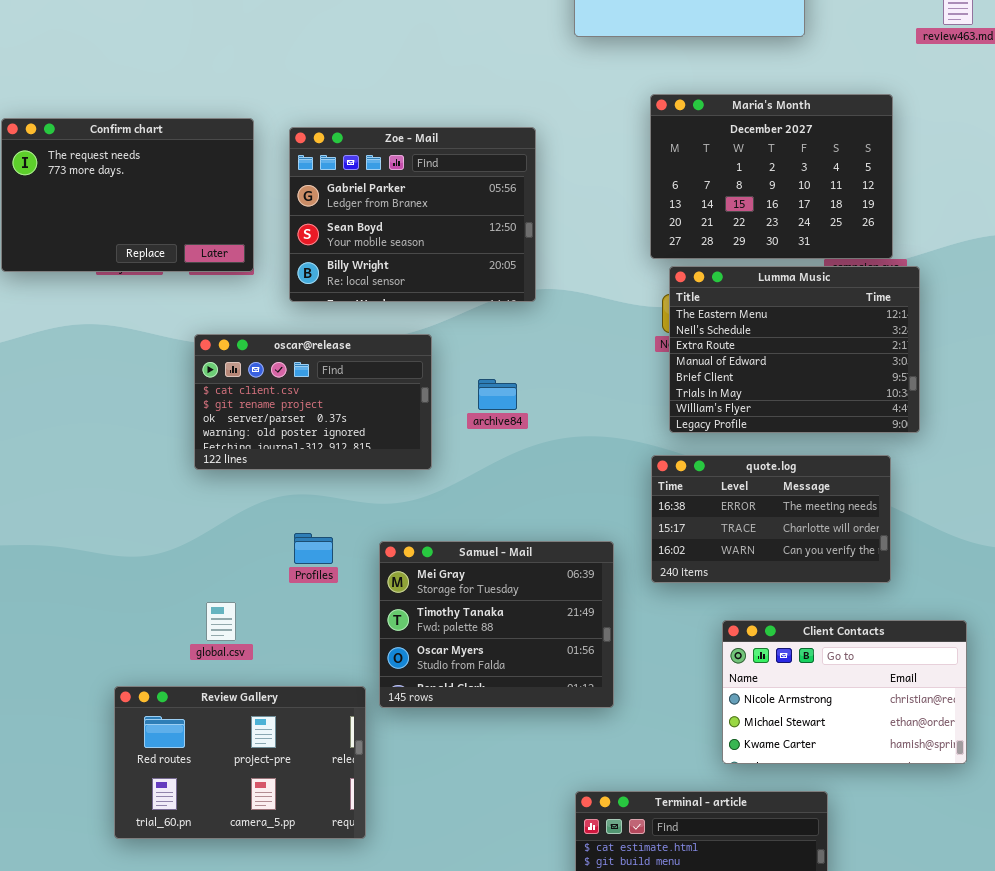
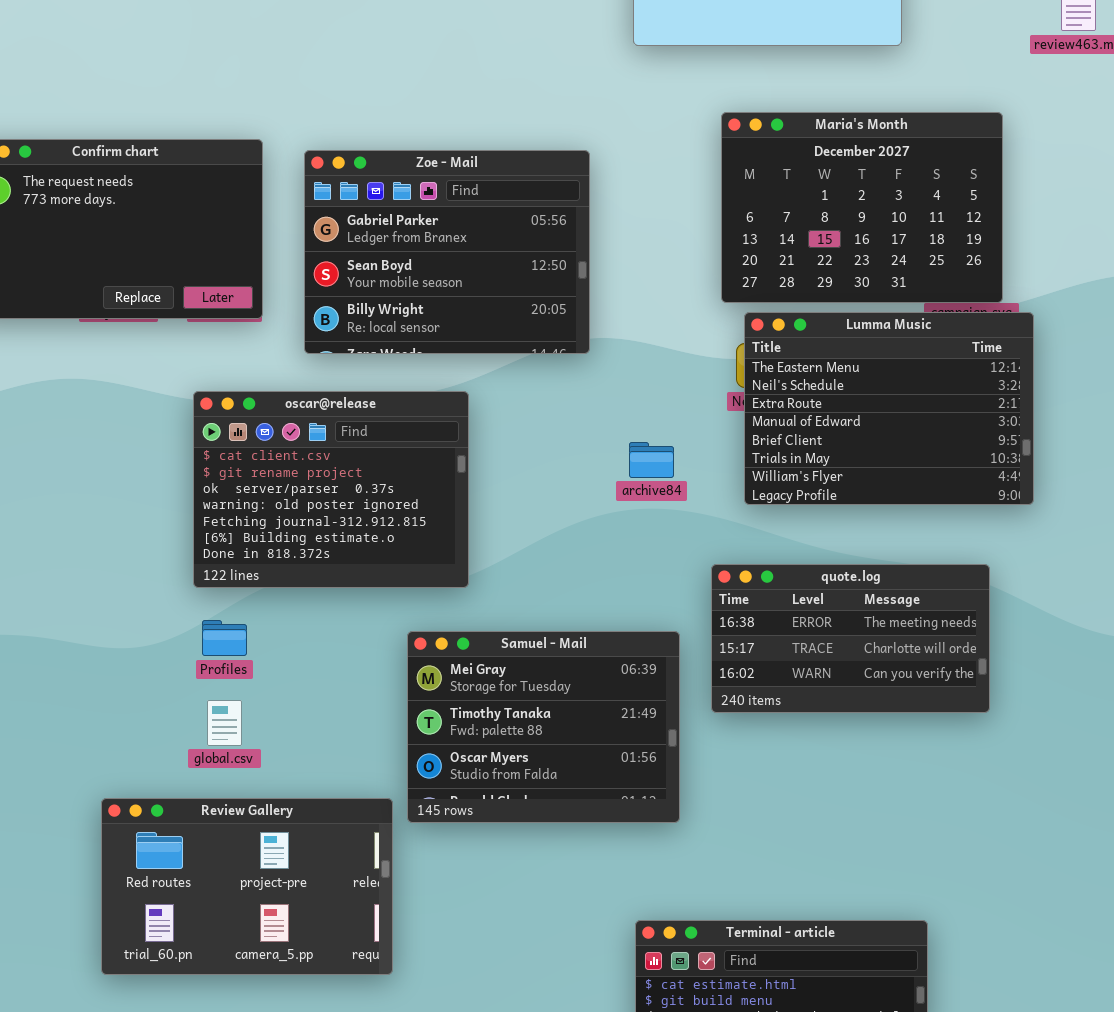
oscar@release: [194,334,432,470] -> [193,391,469,588], resized
archive84: [478,379,517,410] -> [629,442,674,478], moved
quote.log: [651,455,891,583] -> [711,564,990,713], moved
Profiles: [294,533,333,564] -> [202,620,247,656], moved
Client Contacts: [722,620,967,764] -> none, closed

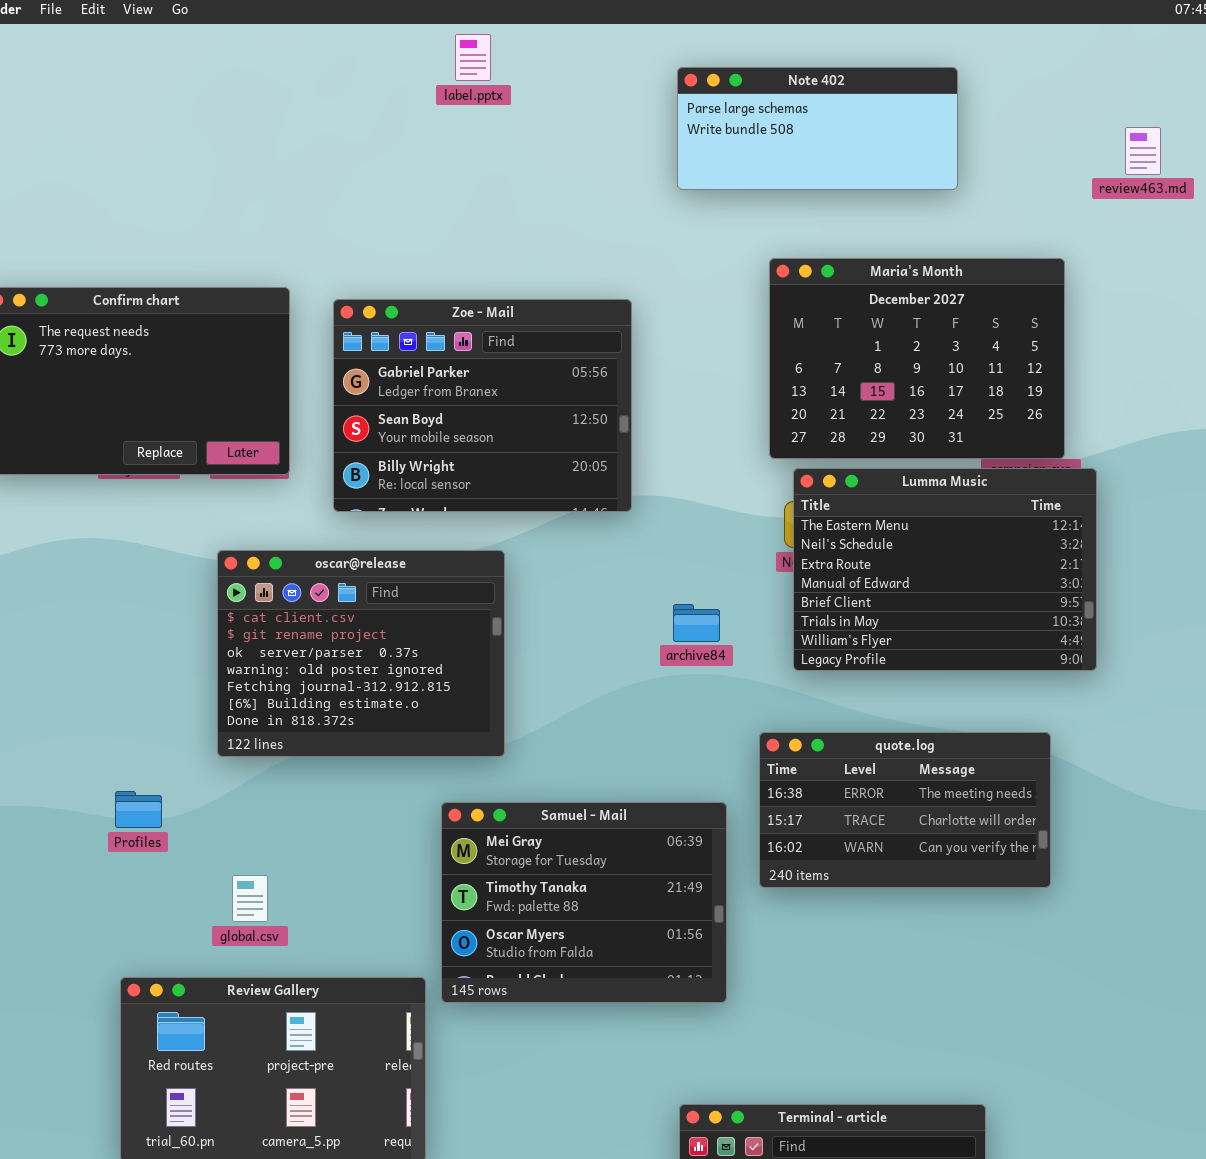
Profiles: [202,620,247,656] -> [115,791,162,828], moved

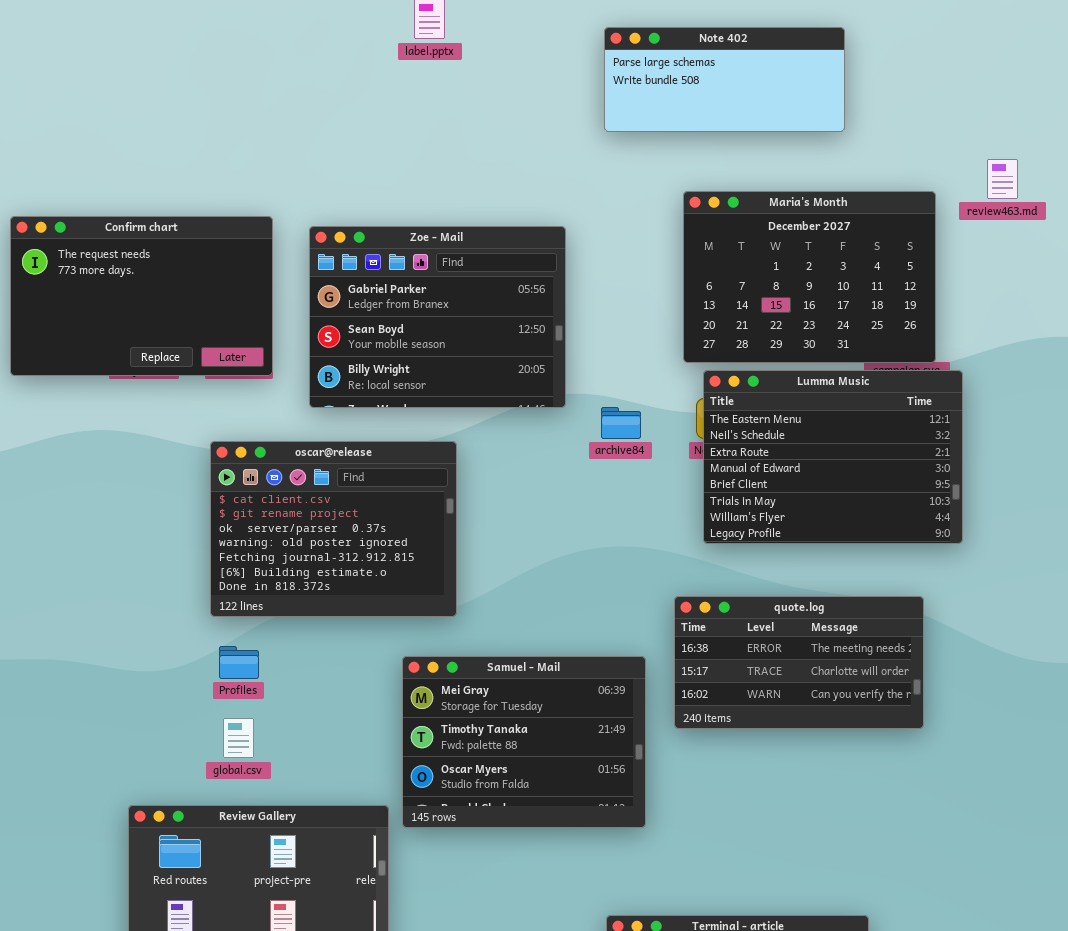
review463.md: [1125,127,1161,175] -> [987,159,1018,199], moved
archive84: [673,604,720,642] -> [601,407,641,439], moved
Profiles: [115,791,162,828] -> [219,646,259,679], moved

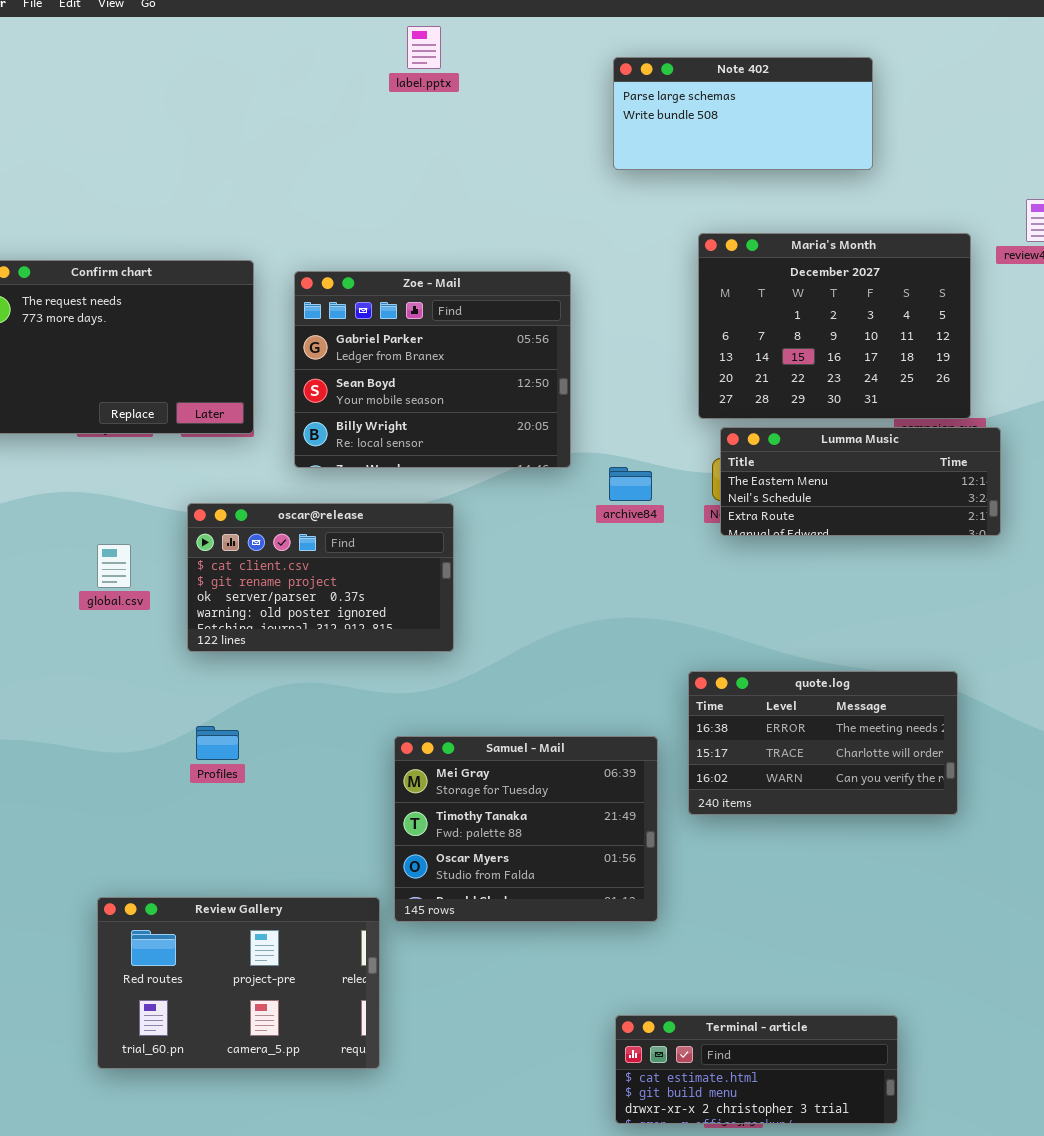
Lumma Music: [703,370,963,544] -> [720,427,1001,536], resized
oscar@release: [210,441,457,617] -> [187,503,454,652], resized
global.csv: [223,718,254,758] -> [97,544,131,588], moved

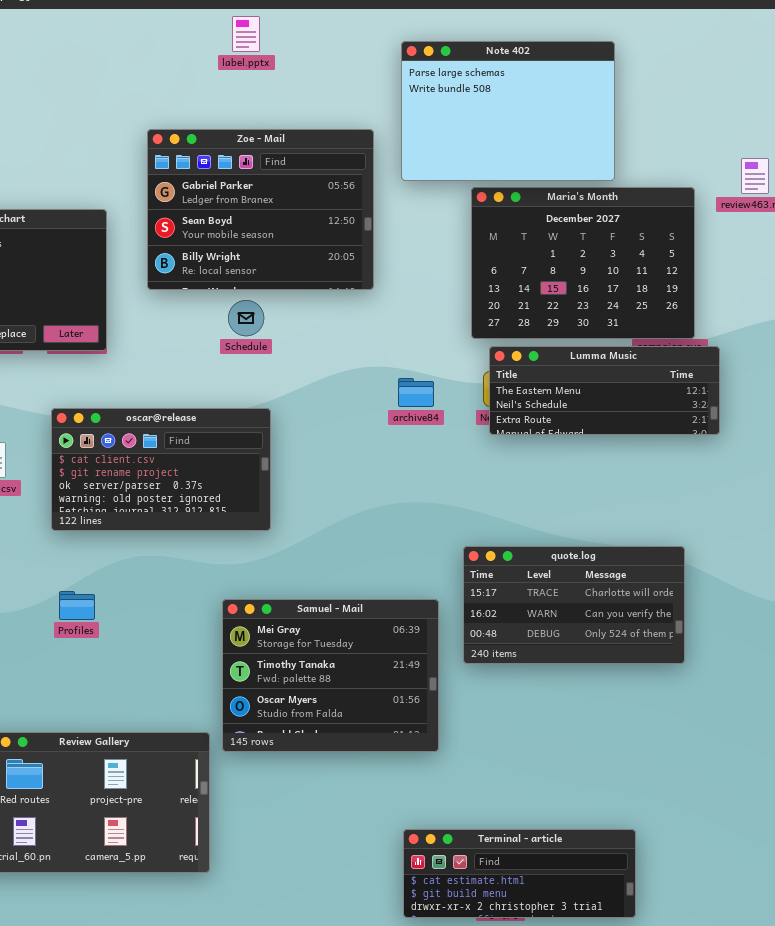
Note 402: [613,57,873,170] -> [401,41,615,181], resized
Zoe - Mail: [294,271,571,468] -> [147,129,374,290], moved
quote.log: [688,671,958,815] -> [463,546,685,664], scrolled down 1 row

